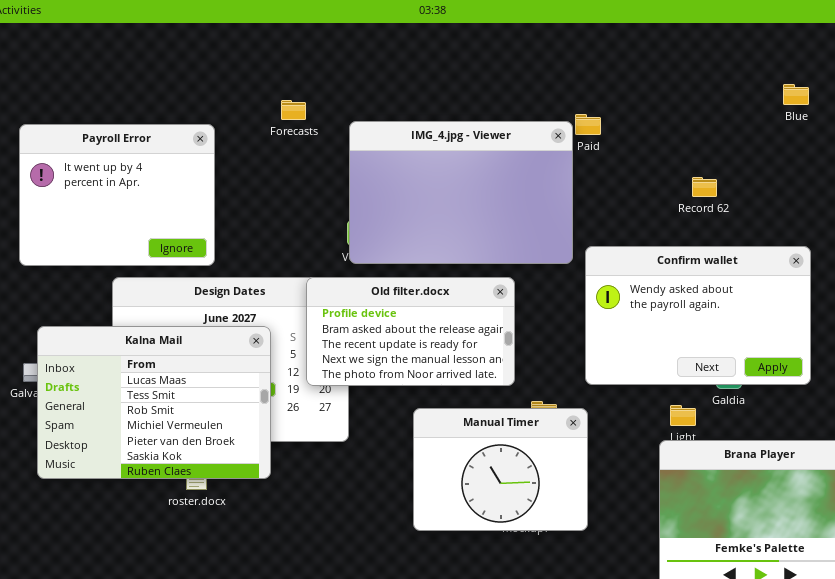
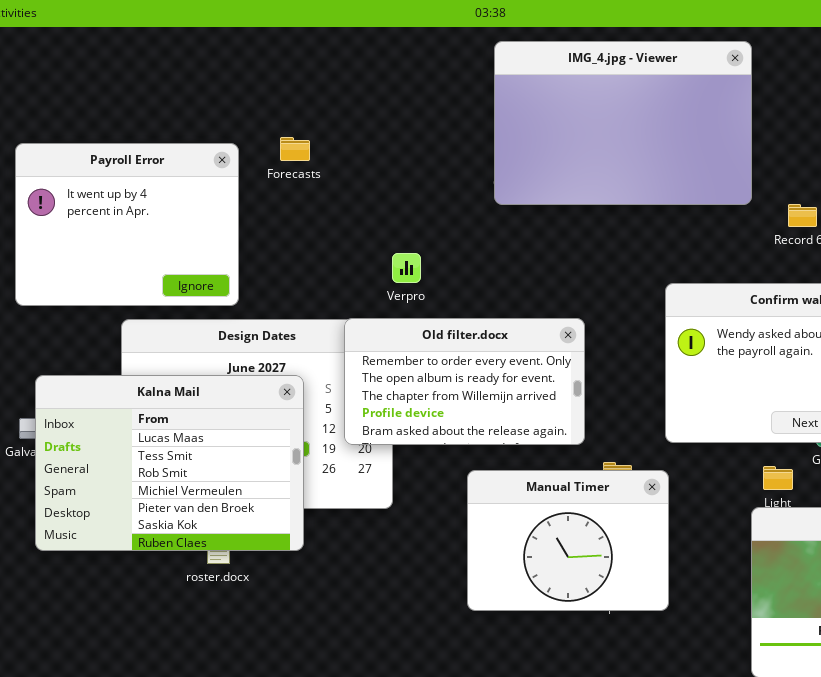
Forecasts: [281,100,306,120] -> [280,137,310,161], moved
IMG_4.jpg - Viewer: [349,121,573,264] -> [494,41,752,205], moved
Old filter.docx: [306,277,515,386] -> [344,318,585,445], scrolled up 3 rows

